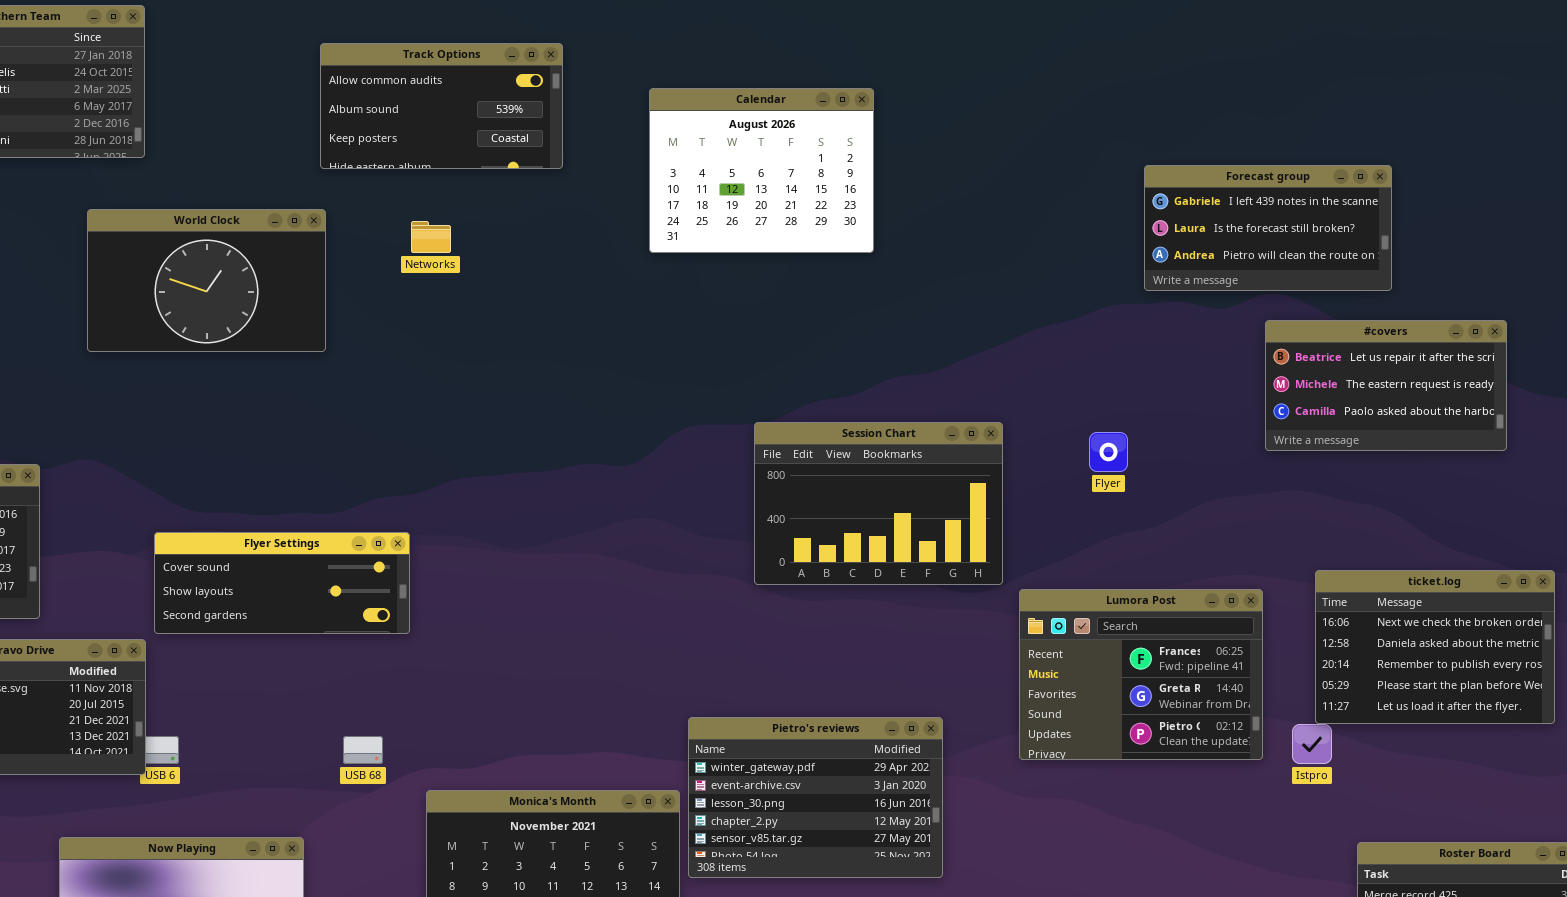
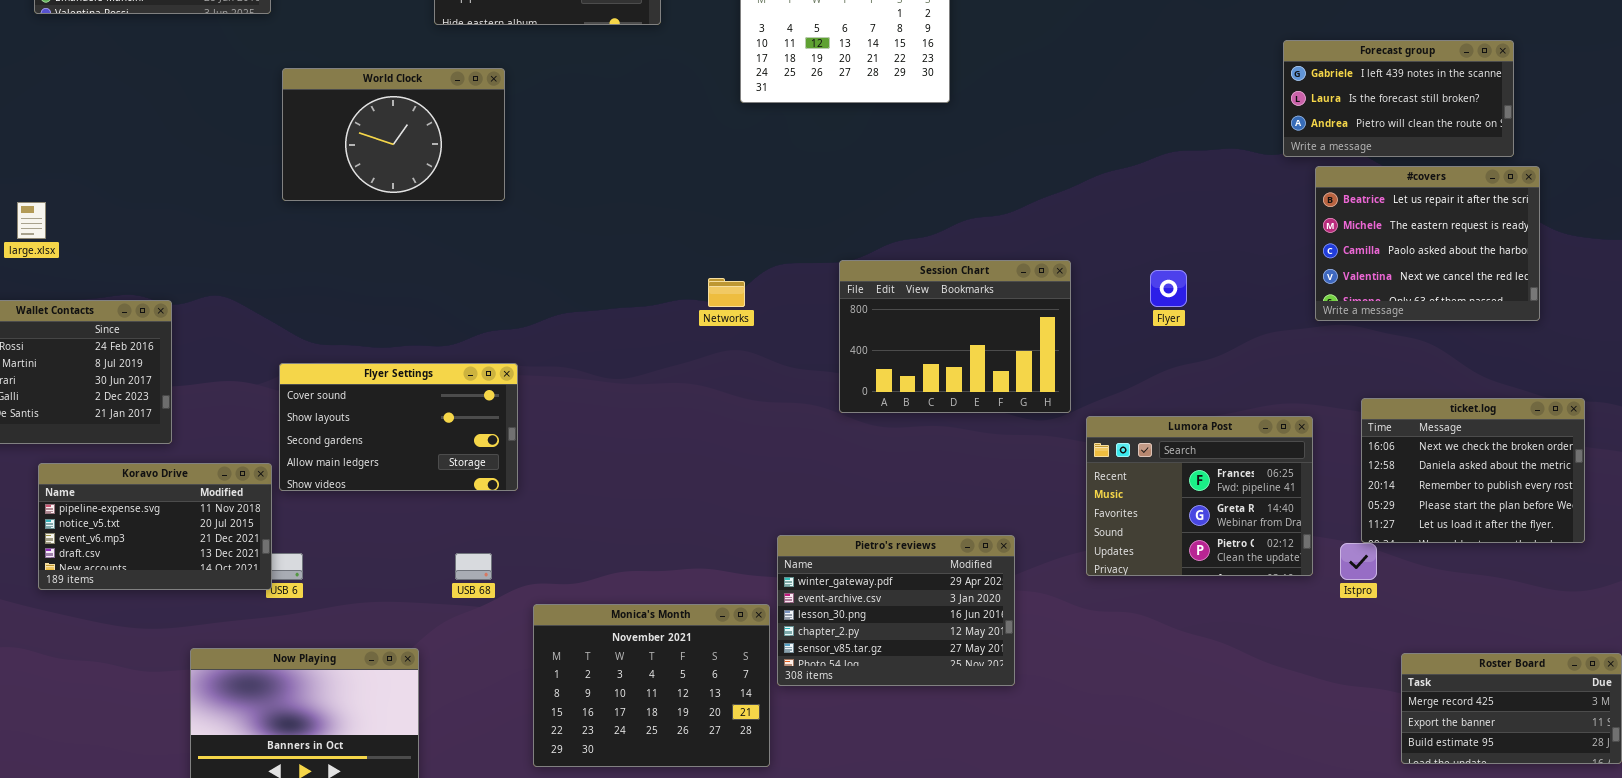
Forecast group: [1144,165,1392,291] -> [1283,40,1514,157], moved
World Clock: [87,209,326,352] -> [282,68,505,201], moved
Networks: [411,221,451,253] -> [708,278,745,307], moved
#covers: [1265,320,1507,451] -> [1315,166,1540,321], resized
Flyer Settings: [154,532,410,634] -> [279,363,518,491], resized

